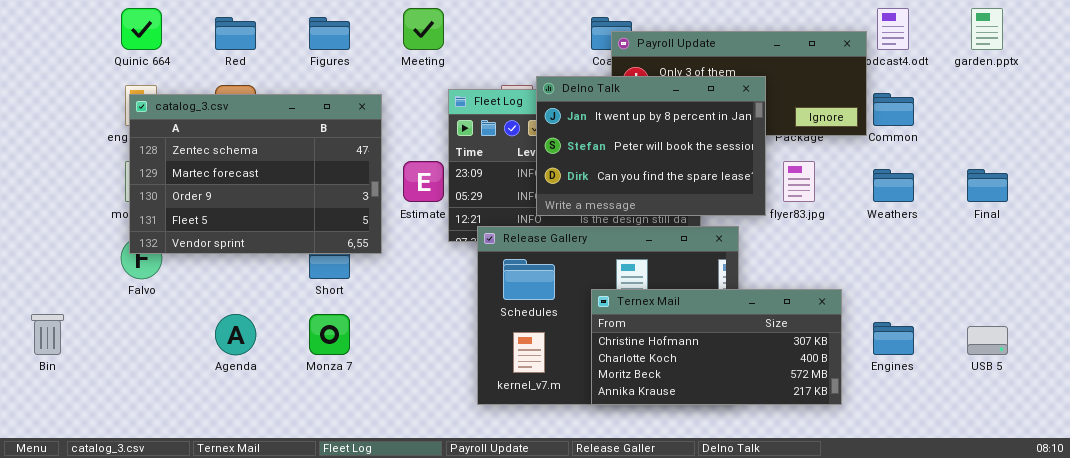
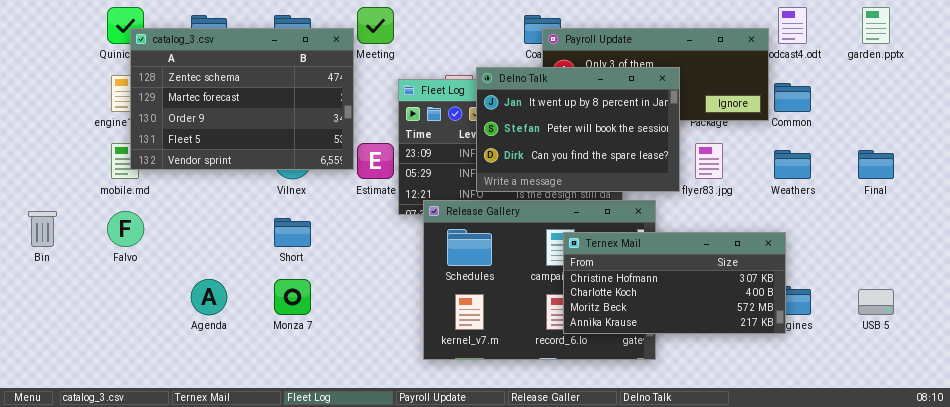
catalog_3.csv: [129,94,382,254] -> [130,28,354,170], moved
Ternex Mail: [591,289,842,405] -> [563,232,786,334], moved
Bin: [31,314,64,355] -> [28,211,57,247], moved

